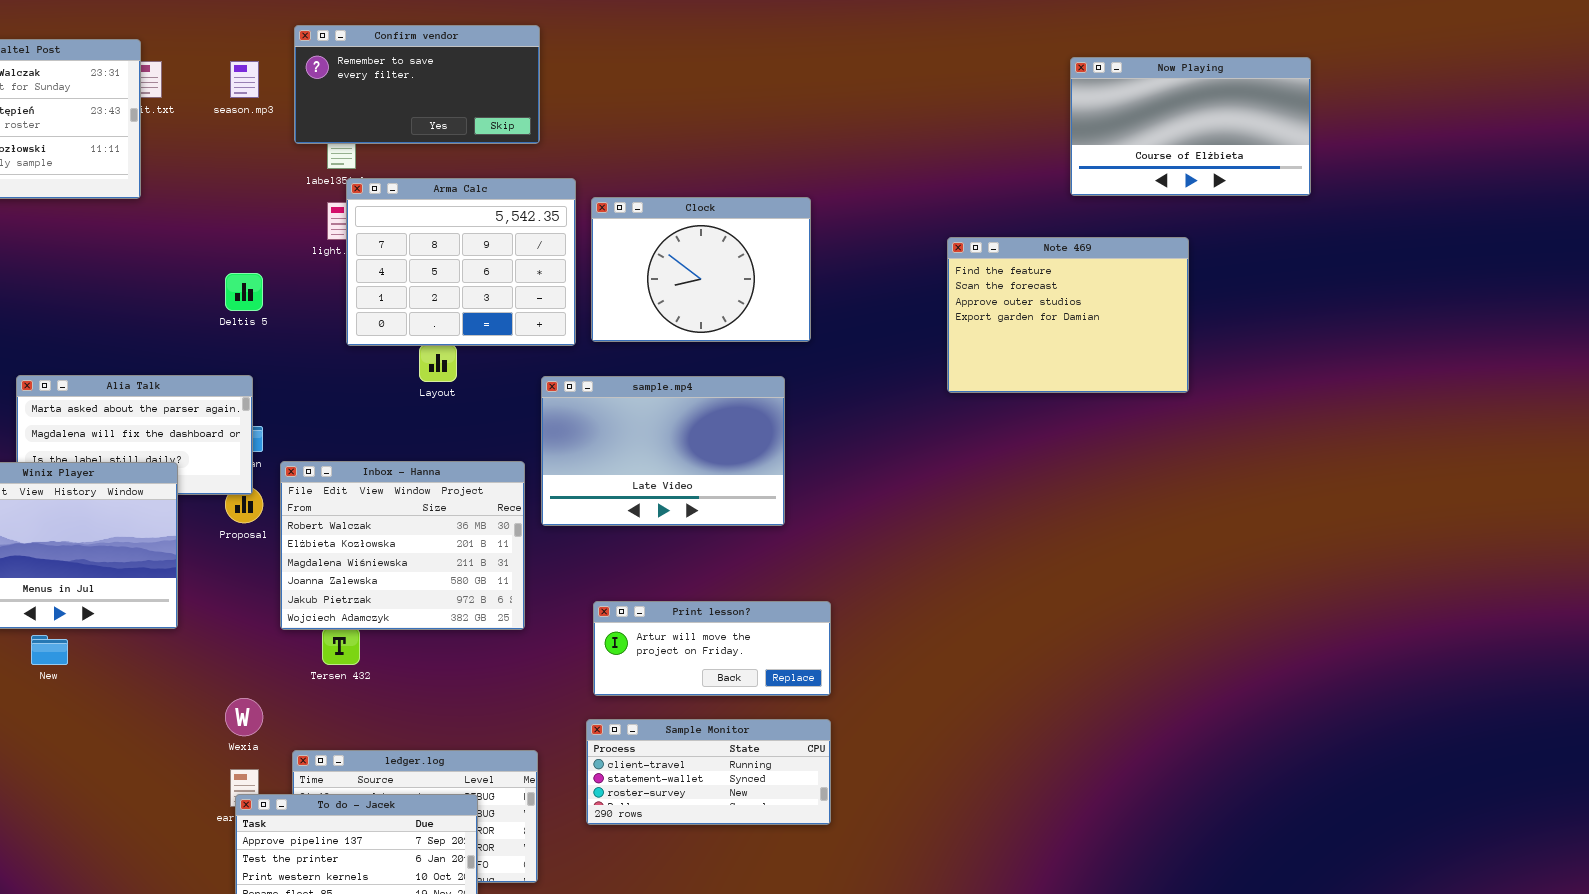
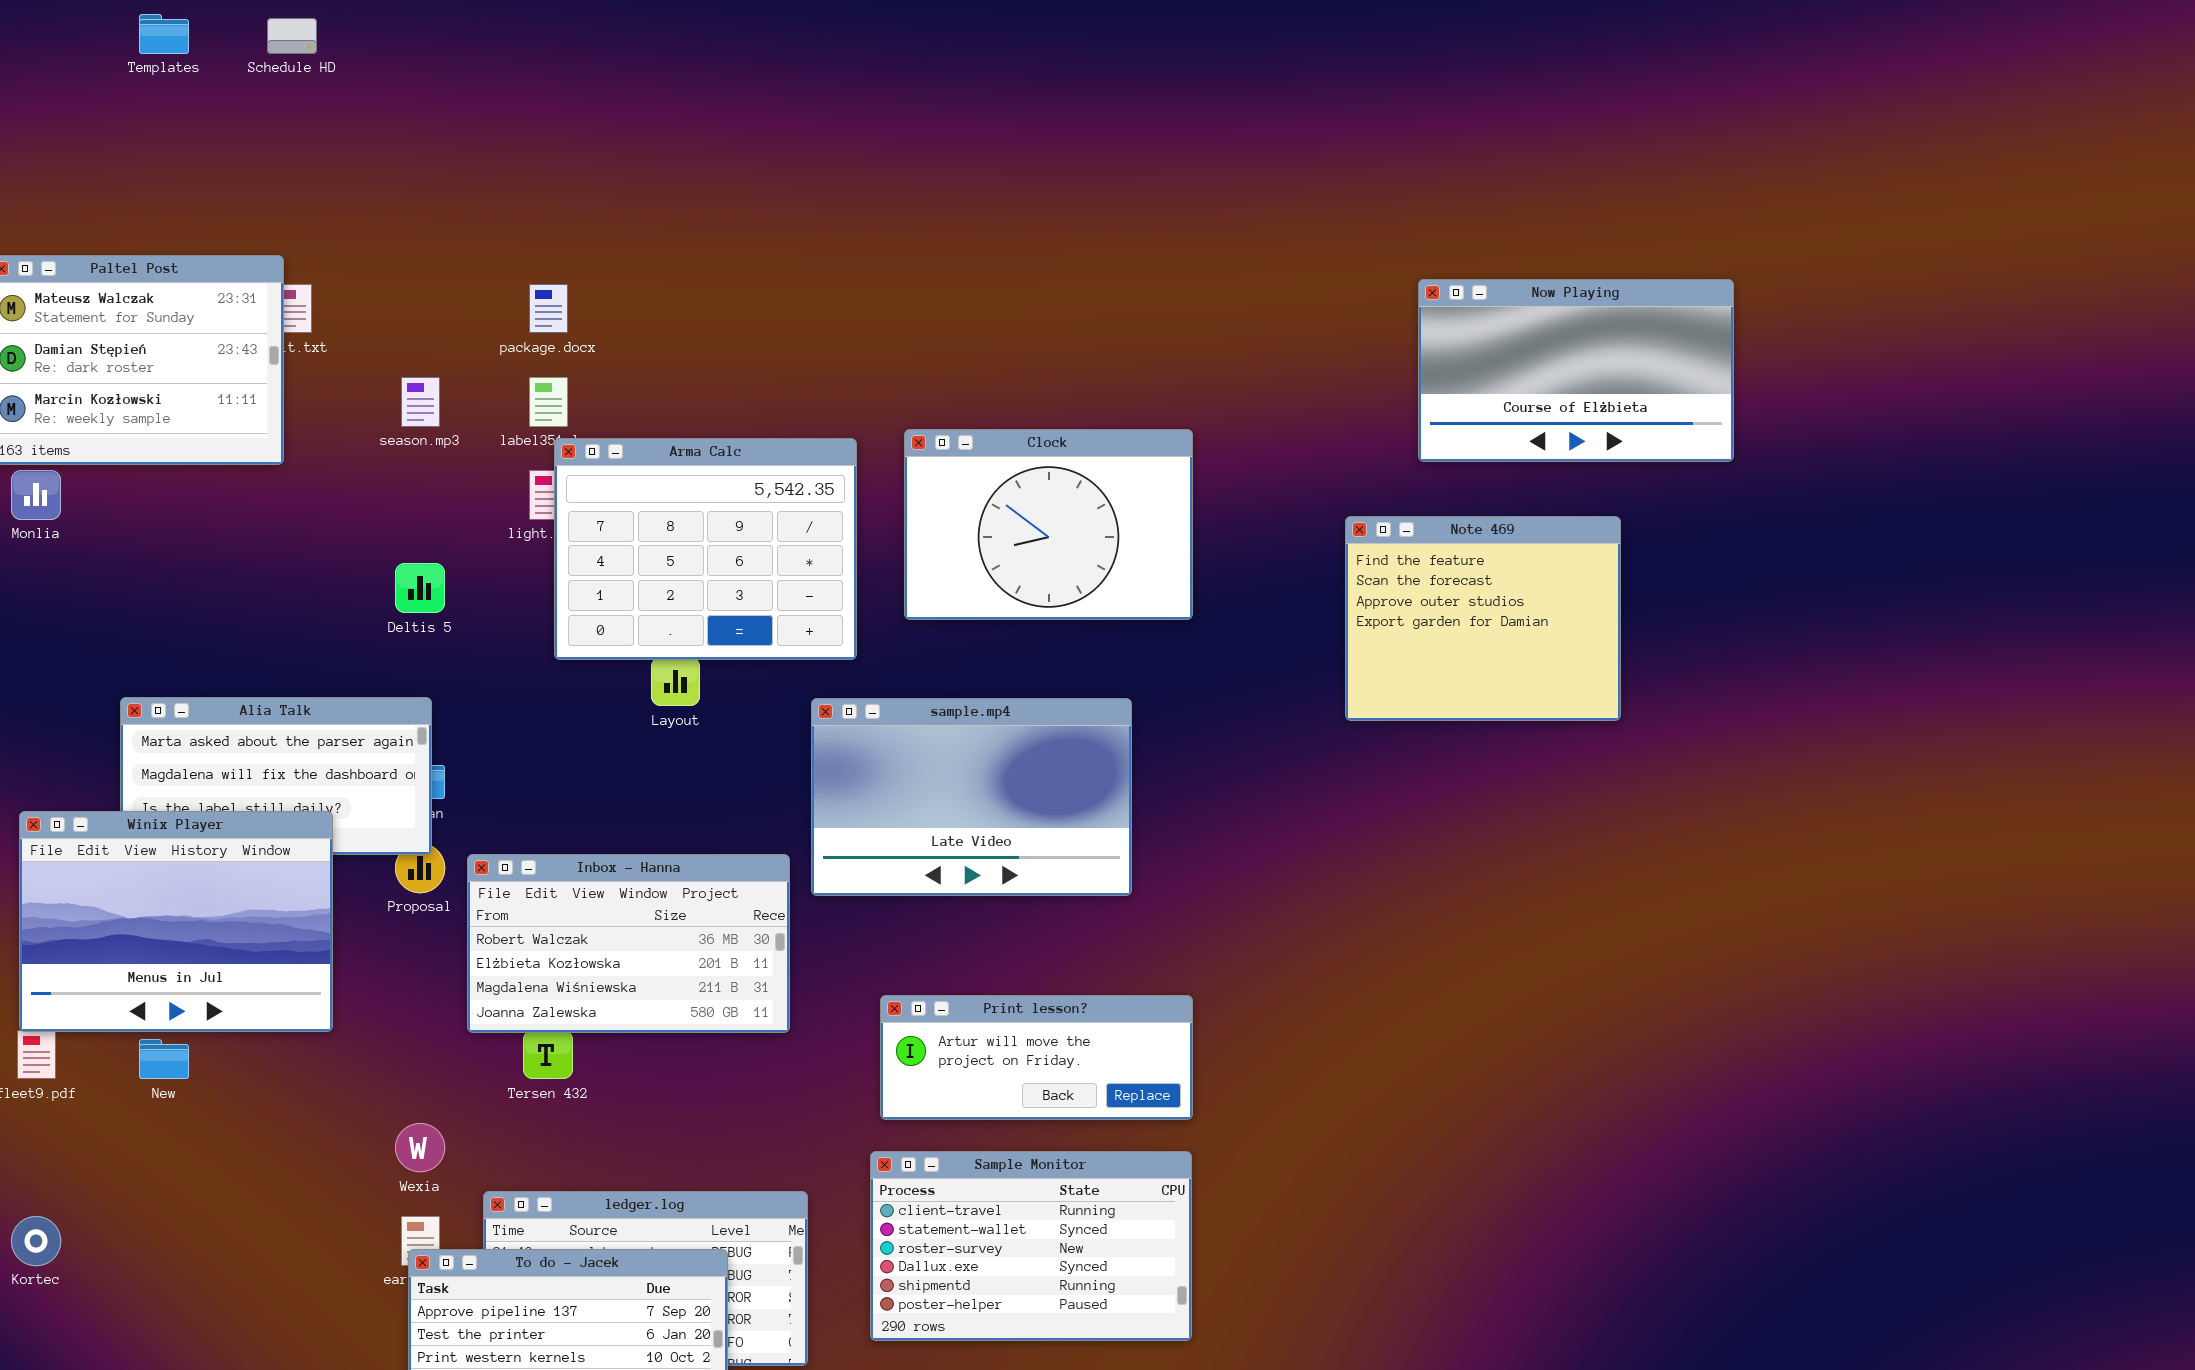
Confirm vendor: [294,25,540,144] -> none, closed
Now Playing: [1070,57,1311,196] -> [1418,279,1734,462], moved
season.mp3: [230,61,259,98] -> [401,377,440,427], moved
Clock: [591,197,811,342] -> [904,429,1193,620], moved
Note 469: [947,237,1189,393] -> [1345,516,1621,721], resized
Inbox - Hanna: [280,461,525,630] -> [467,854,790,1033], resized
Sample Monitor: [586,719,831,825] -> [870,1151,1192,1341], resized

